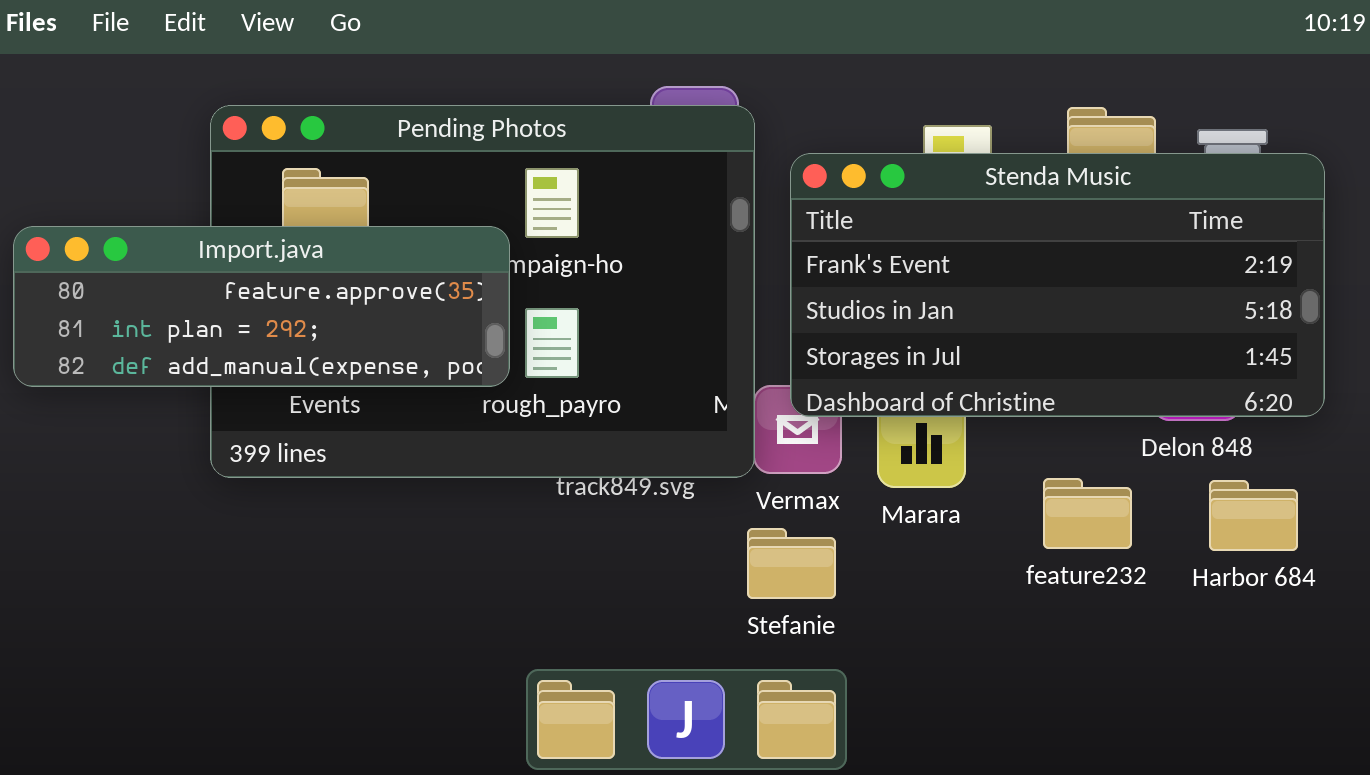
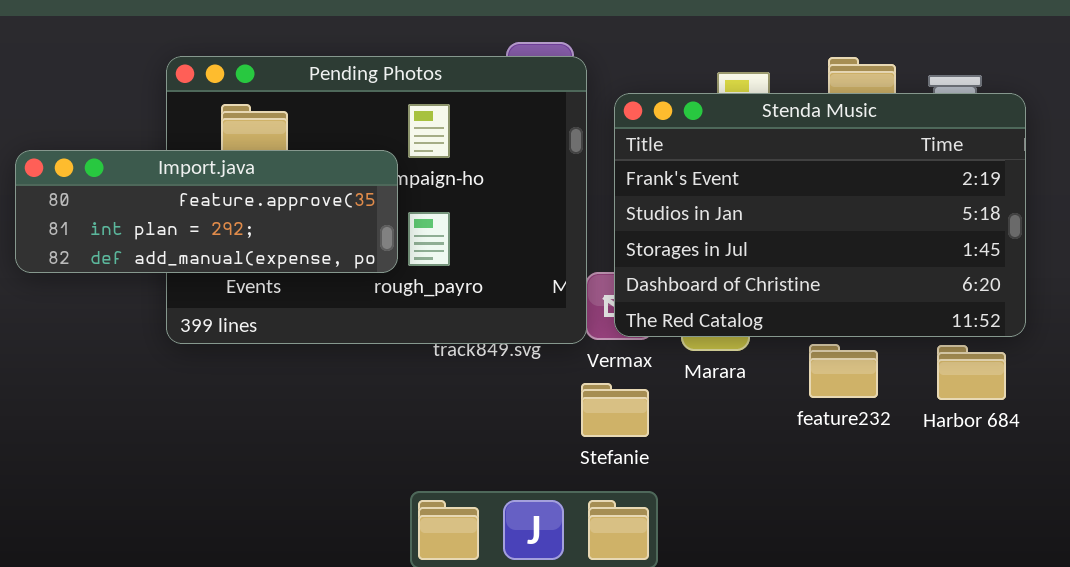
Stenda Music: [790,153,1325,417] -> [614,93,1026,337], resized

